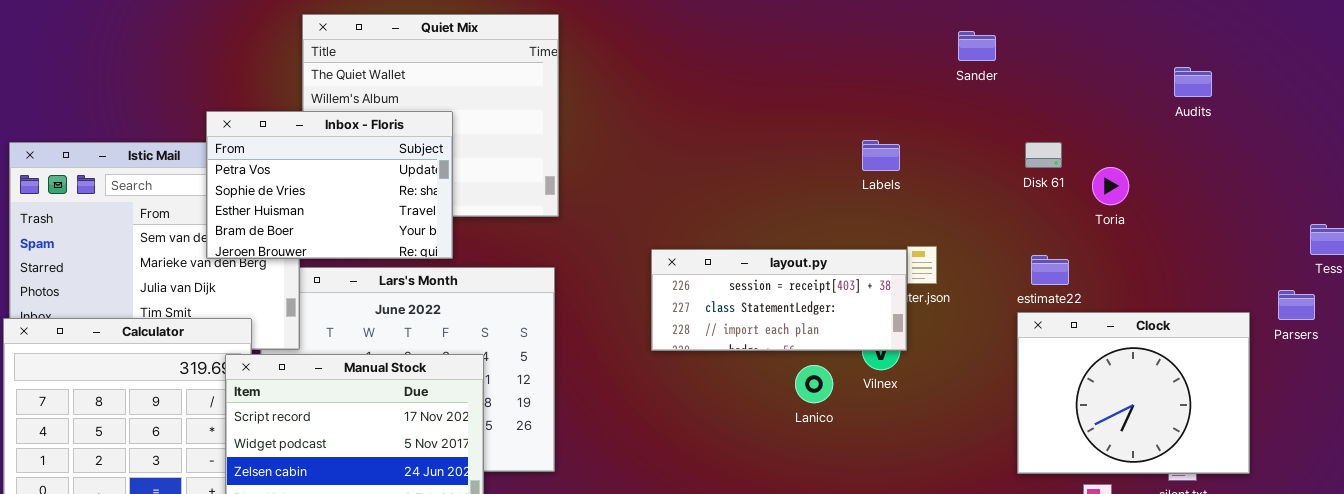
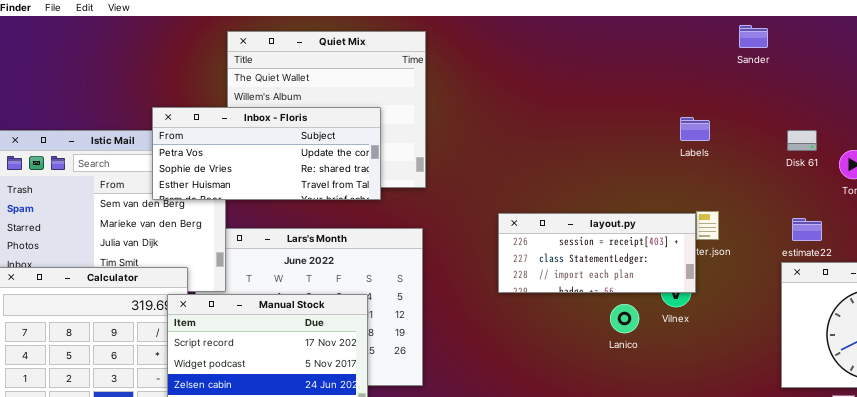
Sander: [958,31,996,61] -> [739,25,768,48], moved
Inbox - Floris: [206,111,453,259] -> [152,107,381,200], resized
Labels: [862,140,900,171] -> [680,117,710,141], moved

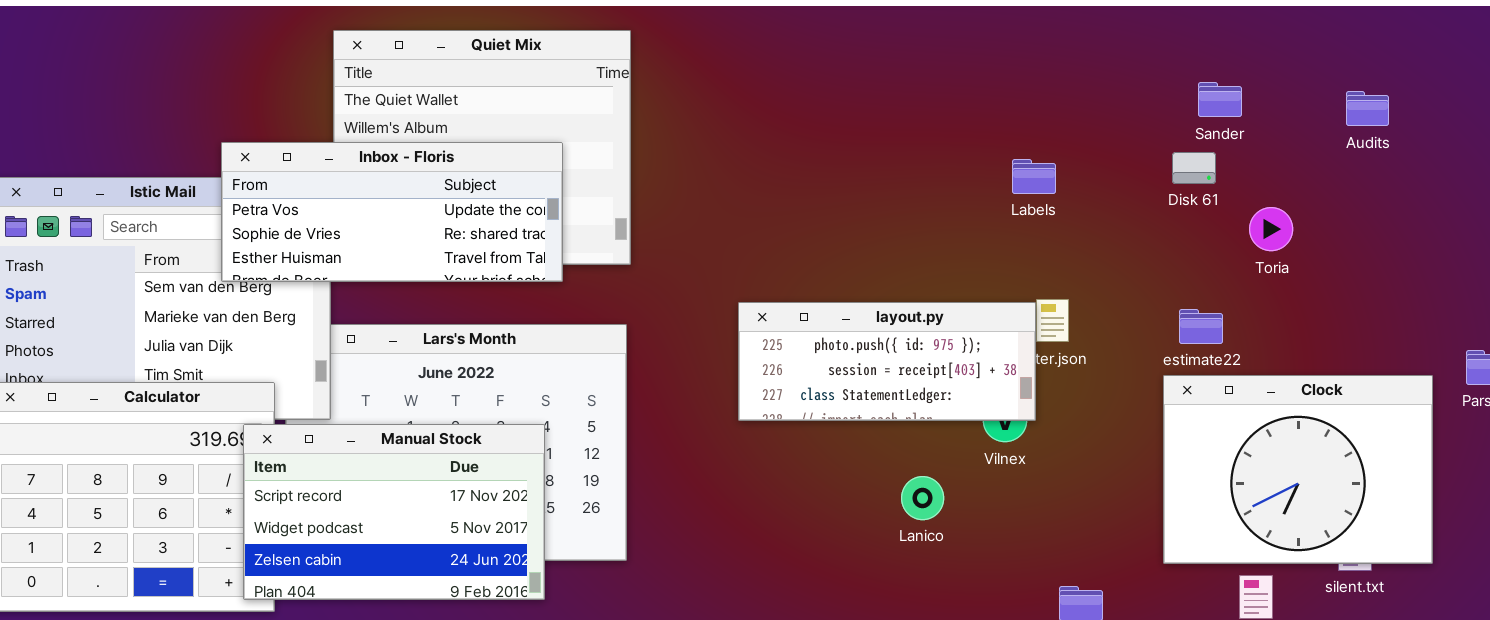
Sander: [739,25,768,48] -> [1198,82,1242,117], moved
Disk 61: [787,130,817,151] -> [1172,152,1216,184], moved
layout.py: [498,213,696,293] -> [738,302,1036,421], scrolled up 1 row
Lanico: [610,304,639,333] -> [901,476,944,520], moved

